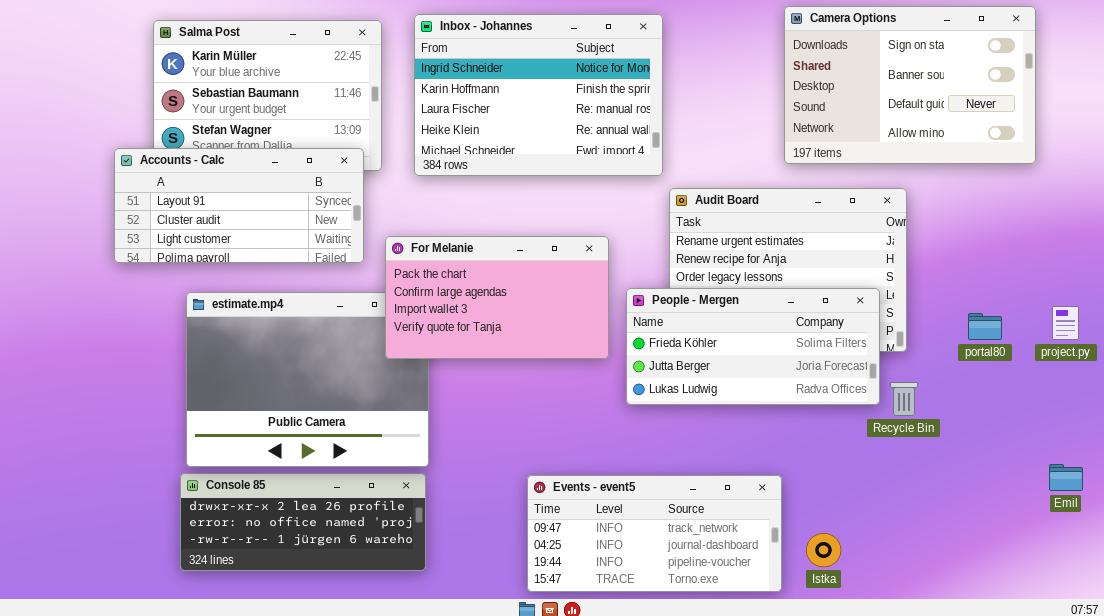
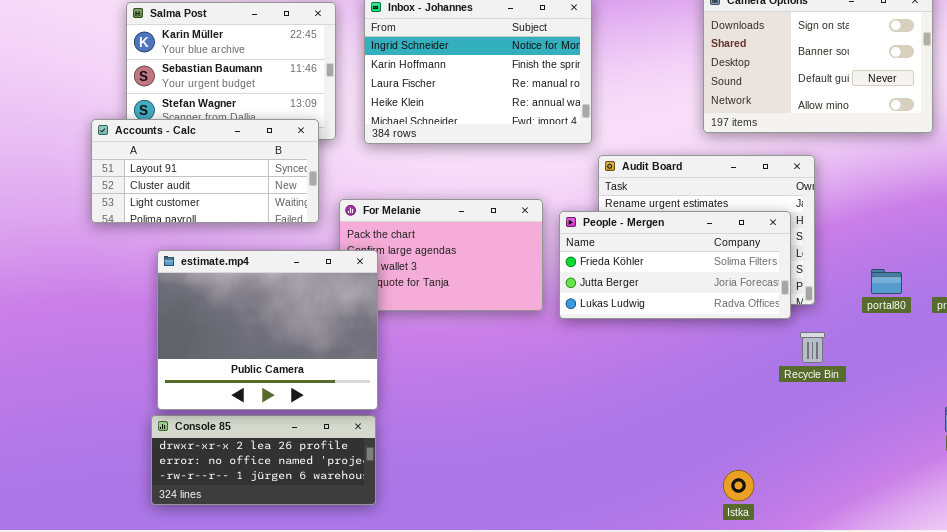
People - Mergen: [626,288,880,405] -> [559,211,791,319], moved
estimate.mp4: [186,292,429,467] -> [157,250,378,410], raised
Events - event5: [527,475,782,592] -> none, closed

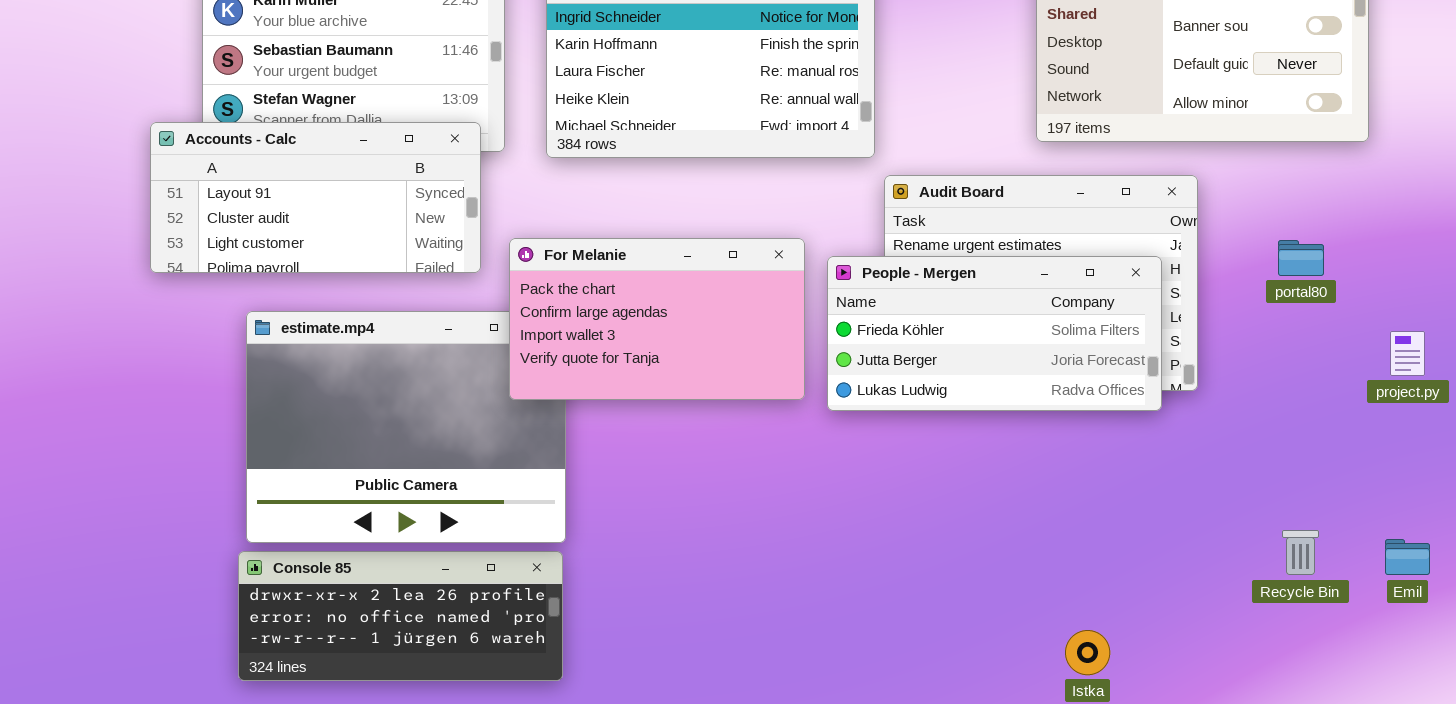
For Melanie: [339,199,543,311] -> [509,238,805,400], raised
portal80: [871,269,902,294] -> [1278,240,1324,276], moved
Recycle Bin: [800,332,825,363] -> [1282,530,1319,575], moved

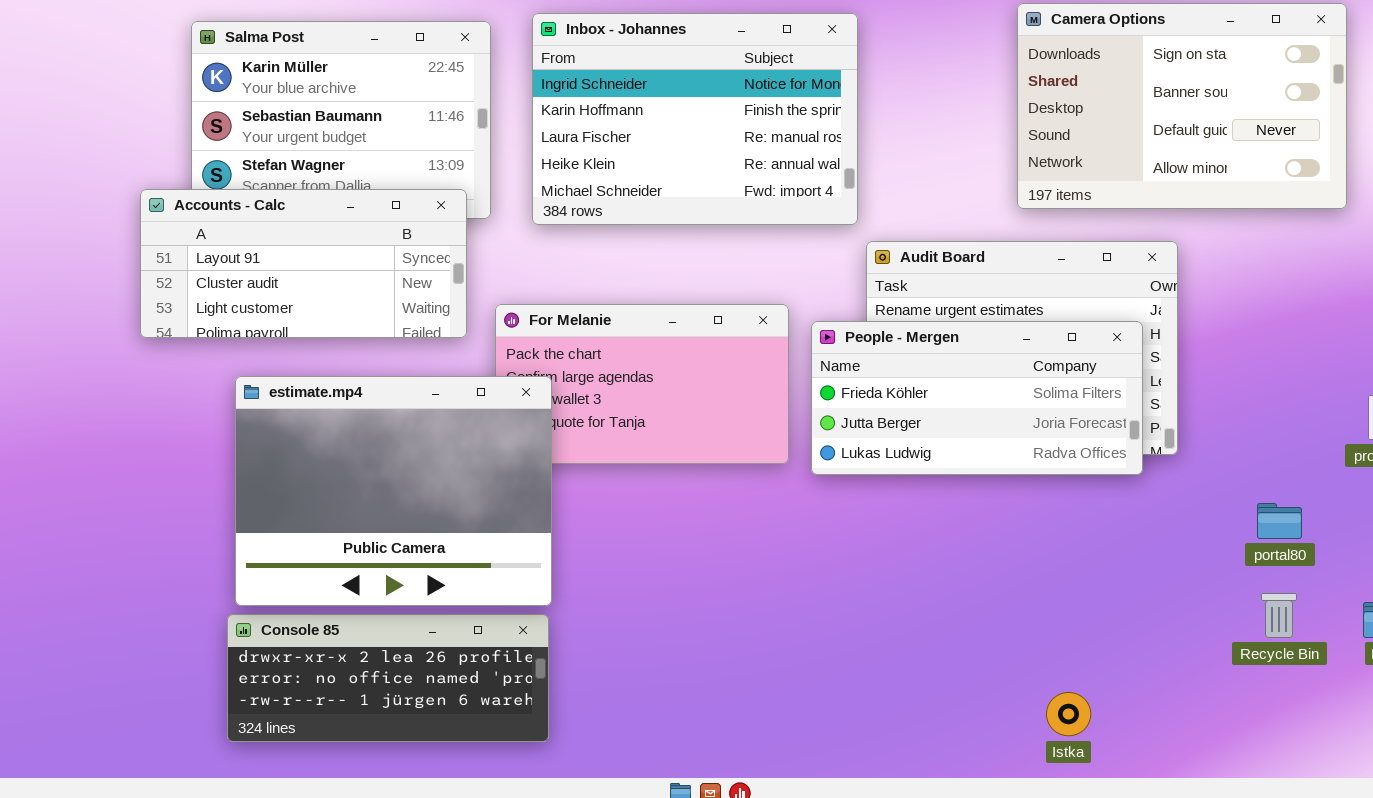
portal80: [1278,240,1324,276] -> [1257,503,1302,539], moved
estimate.mp4: [246,311,566,543] -> [235,376,552,606], raised

